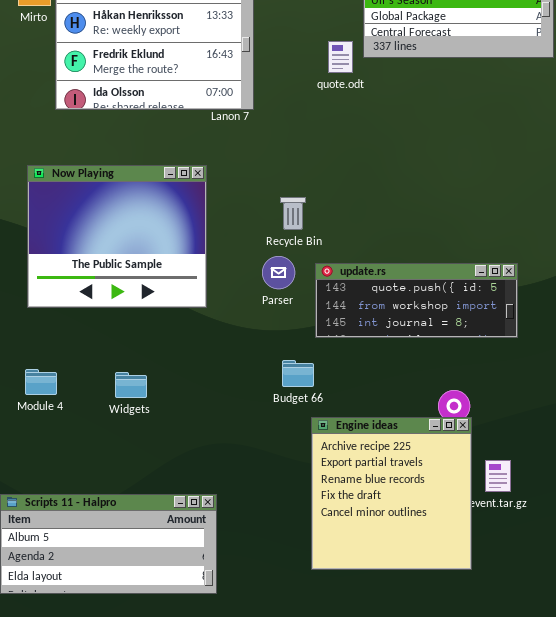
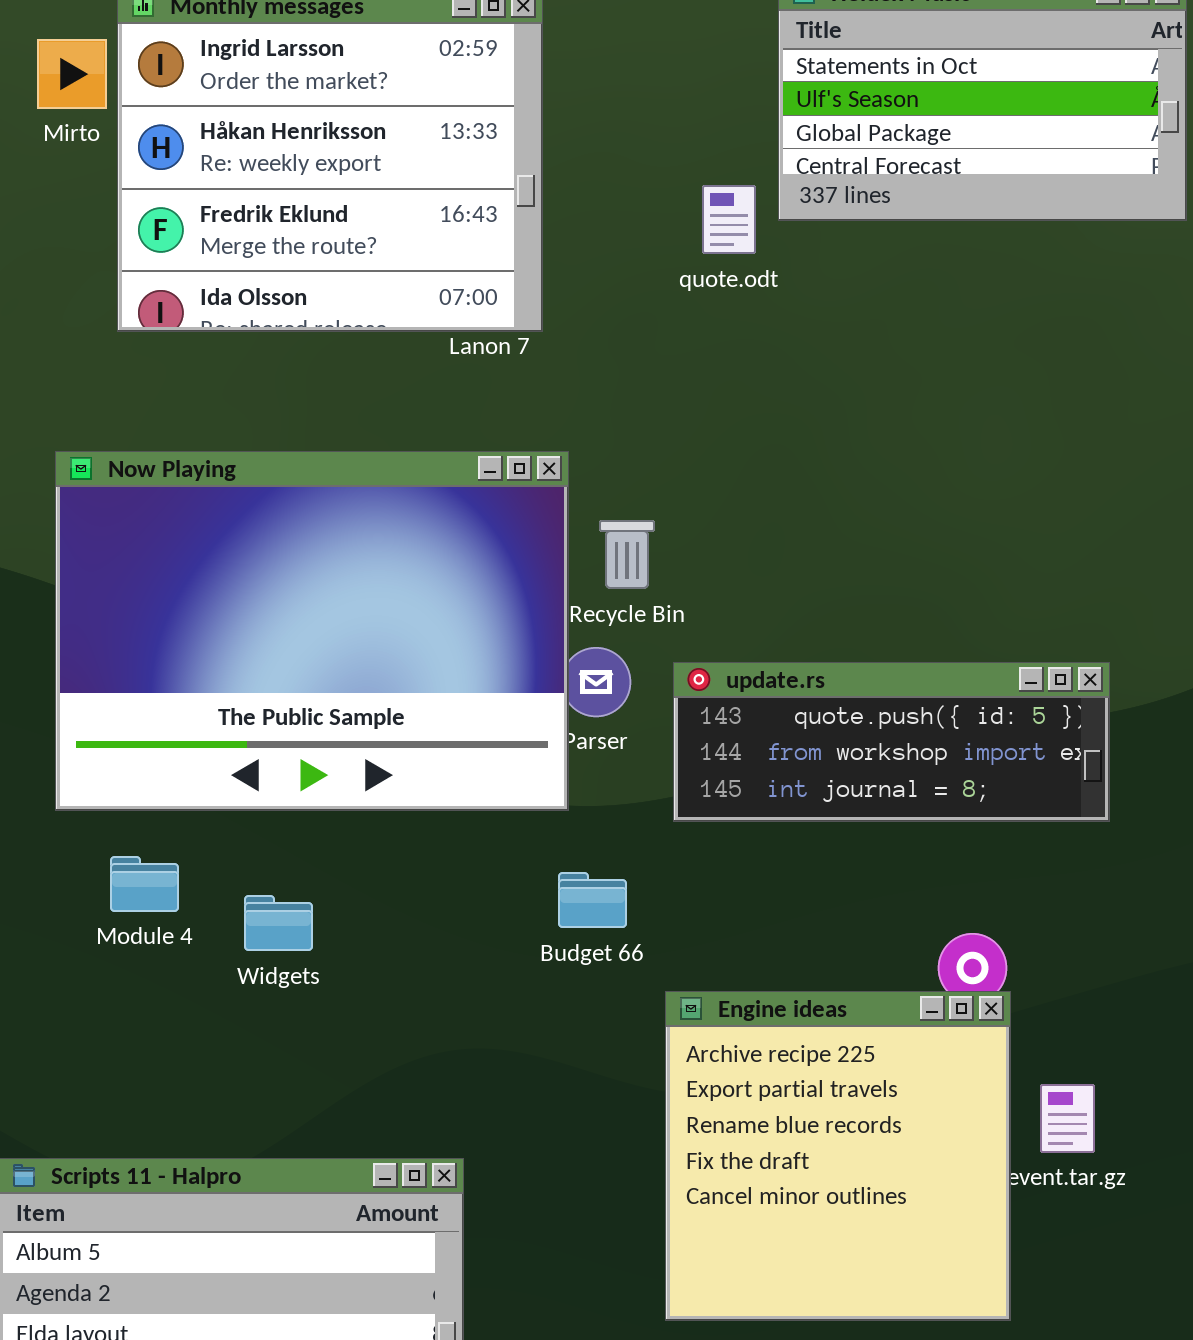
Now Playing: [27,165,207,308] -> [55,451,569,811], resized
Budget 66: [282,360,314,387] -> [558,872,627,928], moved
Module 4: [25,369,57,395] -> [110,856,179,912], moved

